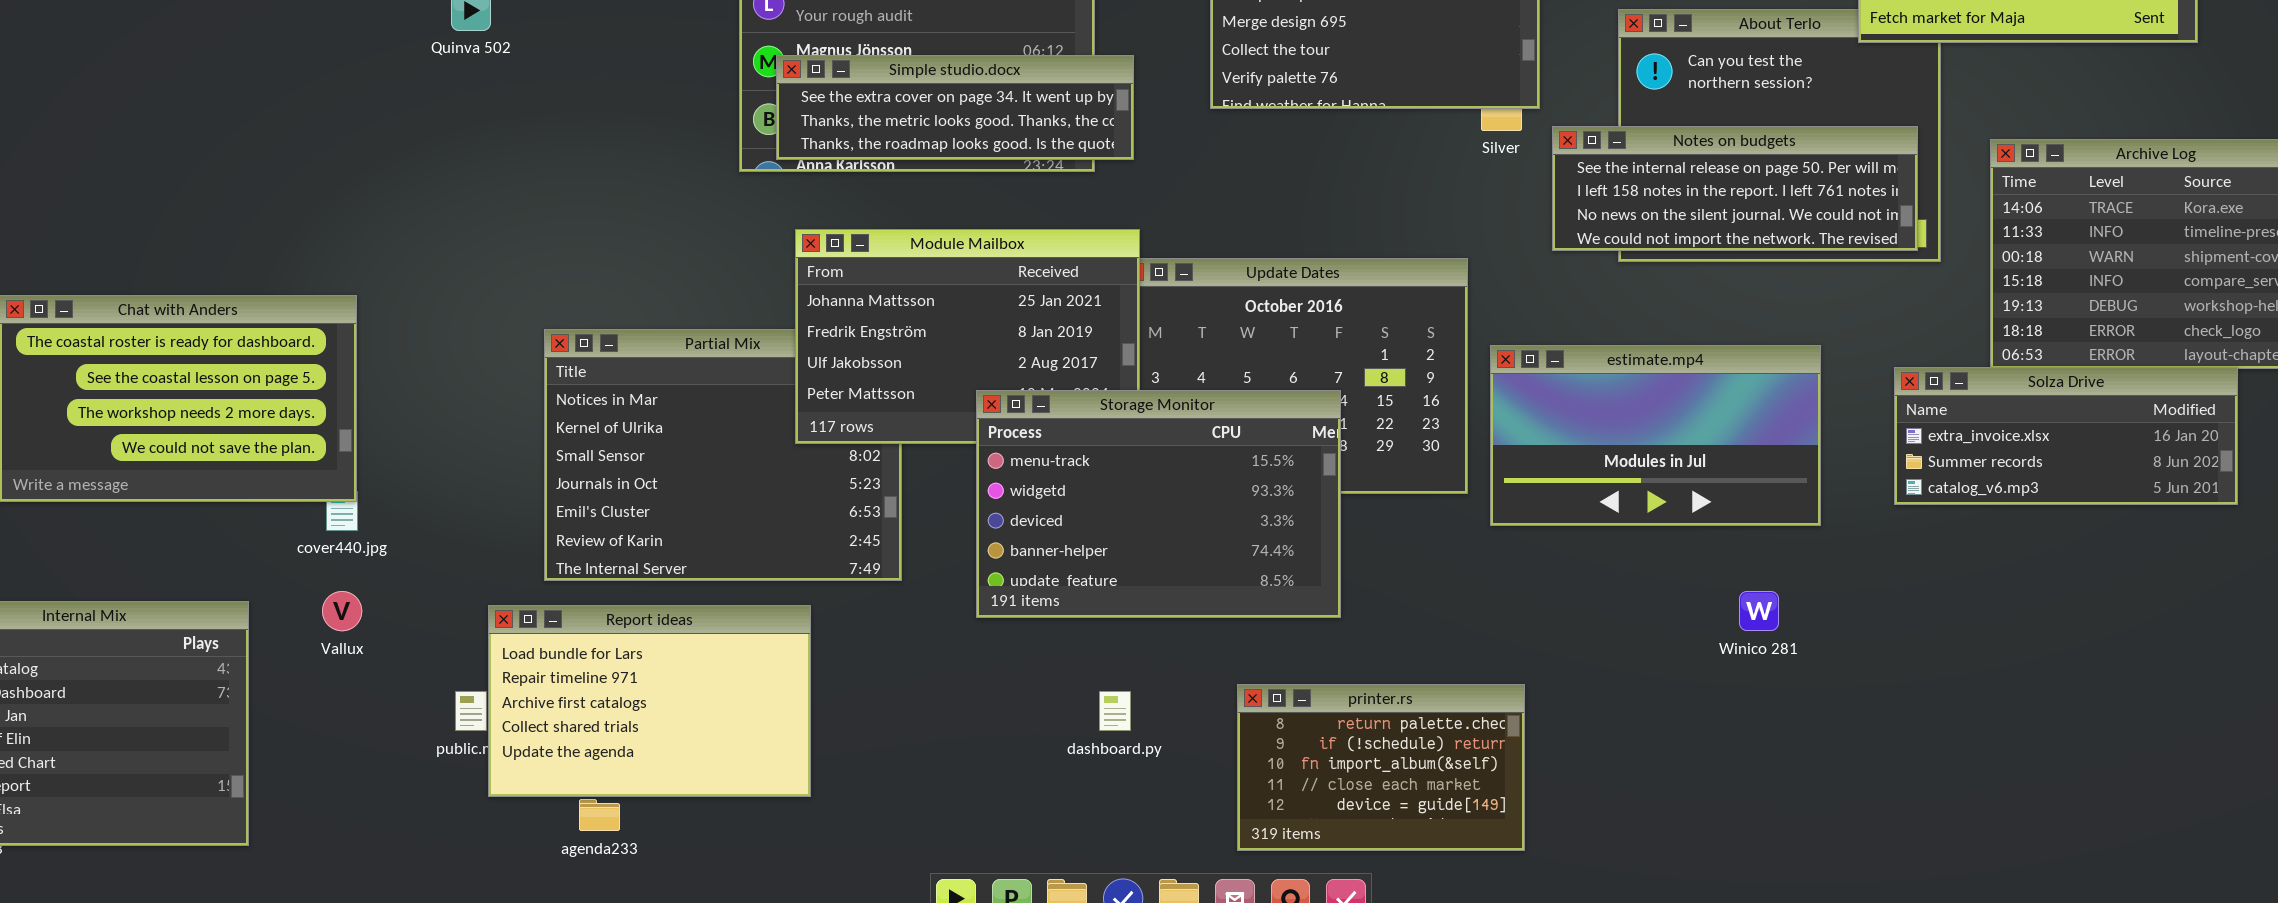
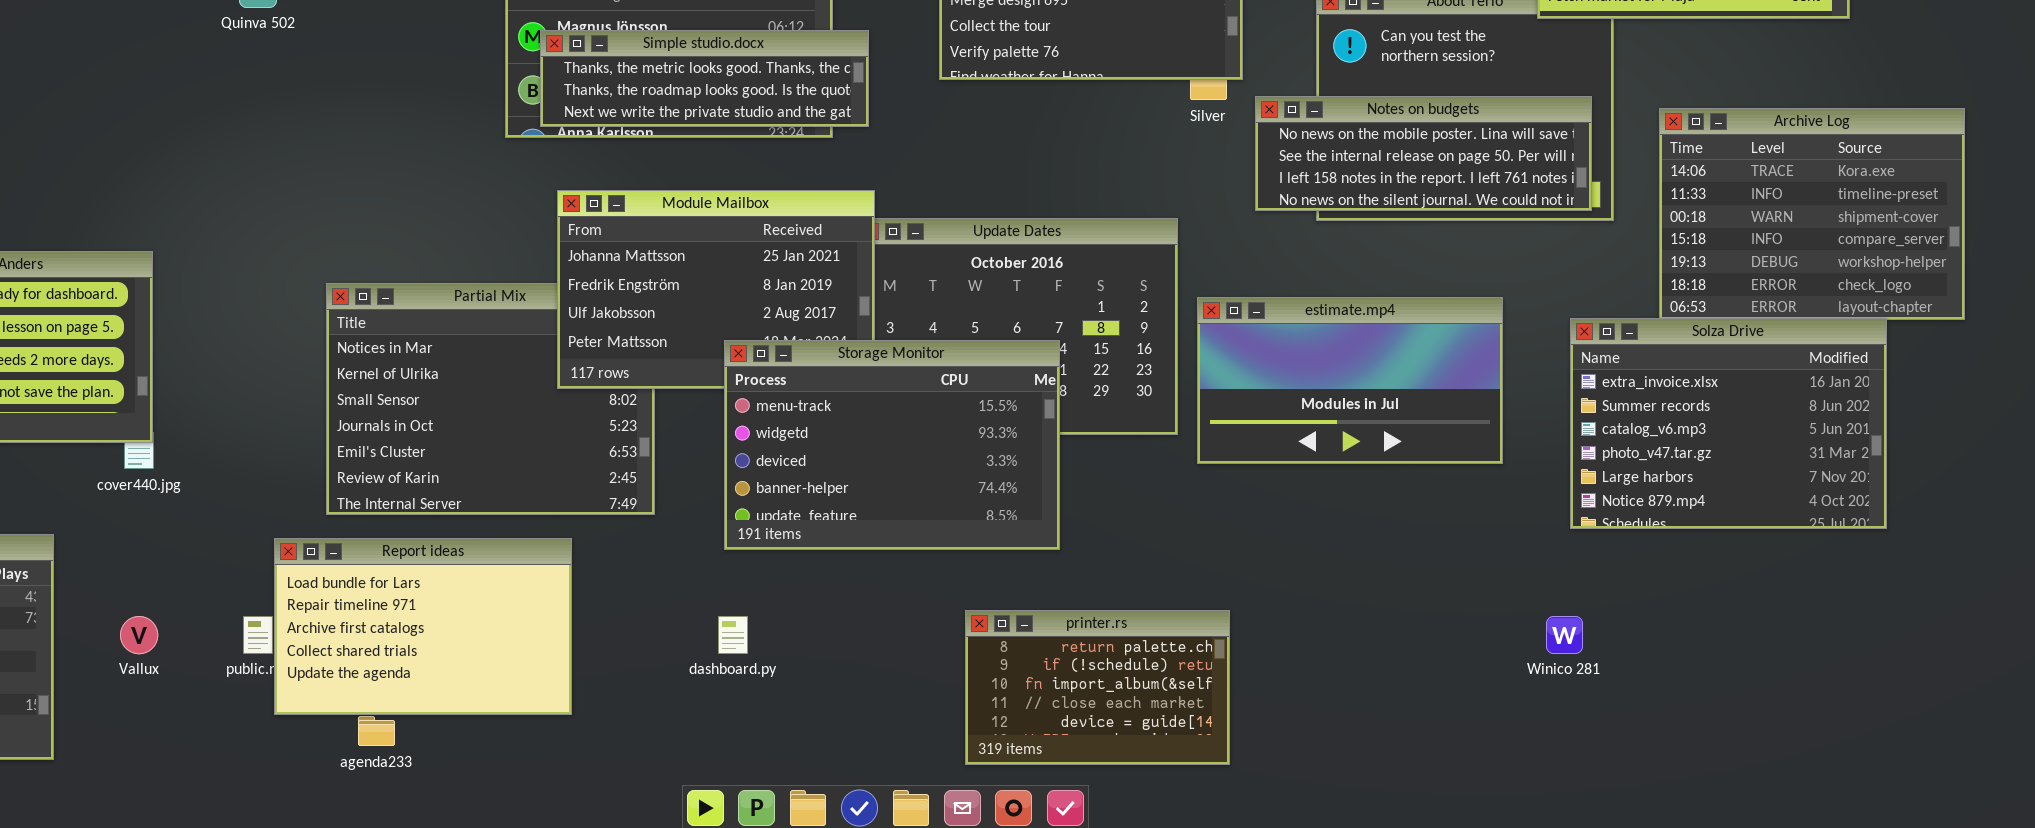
Simple studio.docx: [776,55,1134,160] -> [540,30,869,127], scrolled down 1 row
Notes on budgets: [1552,126,1918,251] -> [1255,96,1592,211], scrolled up 1 row
Solza Drive: [1894,367,2238,505] -> [1570,318,1887,529], resized
Vallux: [322,591,362,631] -> [120,616,158,654], moved
Winico 281: [1739,591,1779,631] -> [1546,616,1583,654], moved
dashboard.py: [1099,691,1131,731] -> [718,616,748,654], moved

